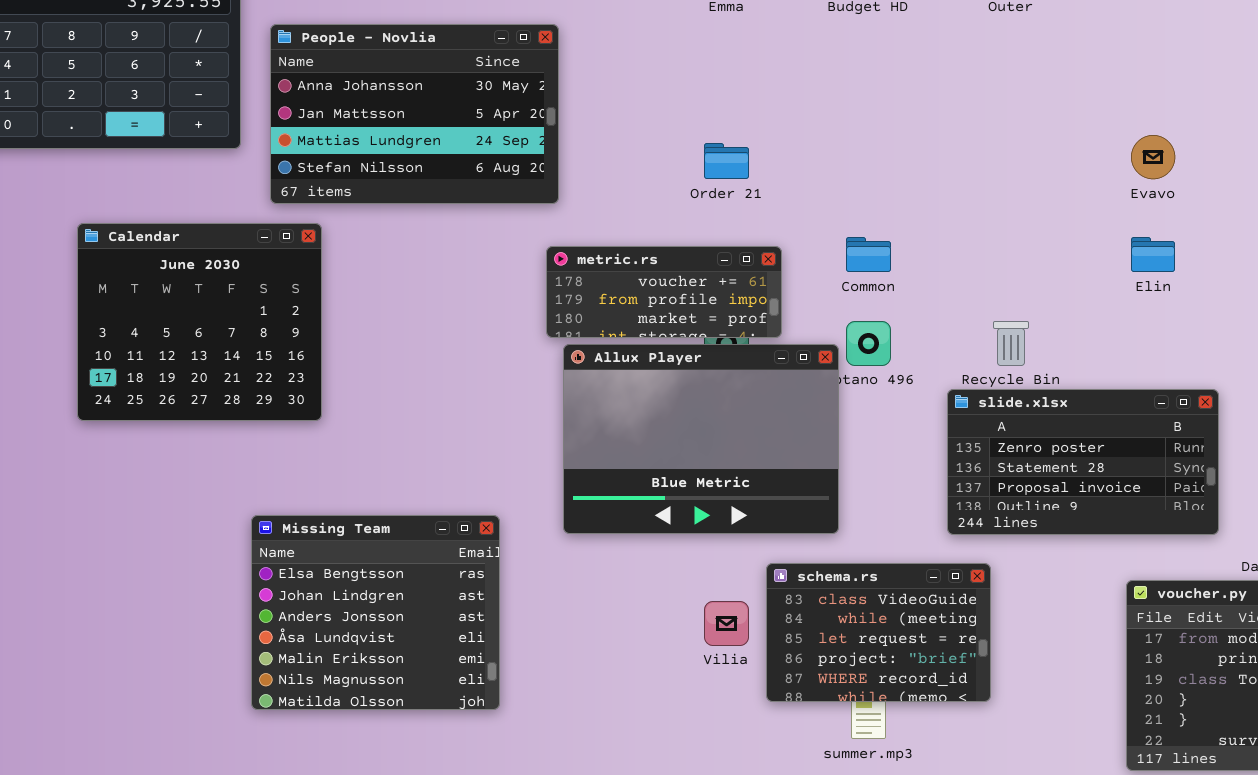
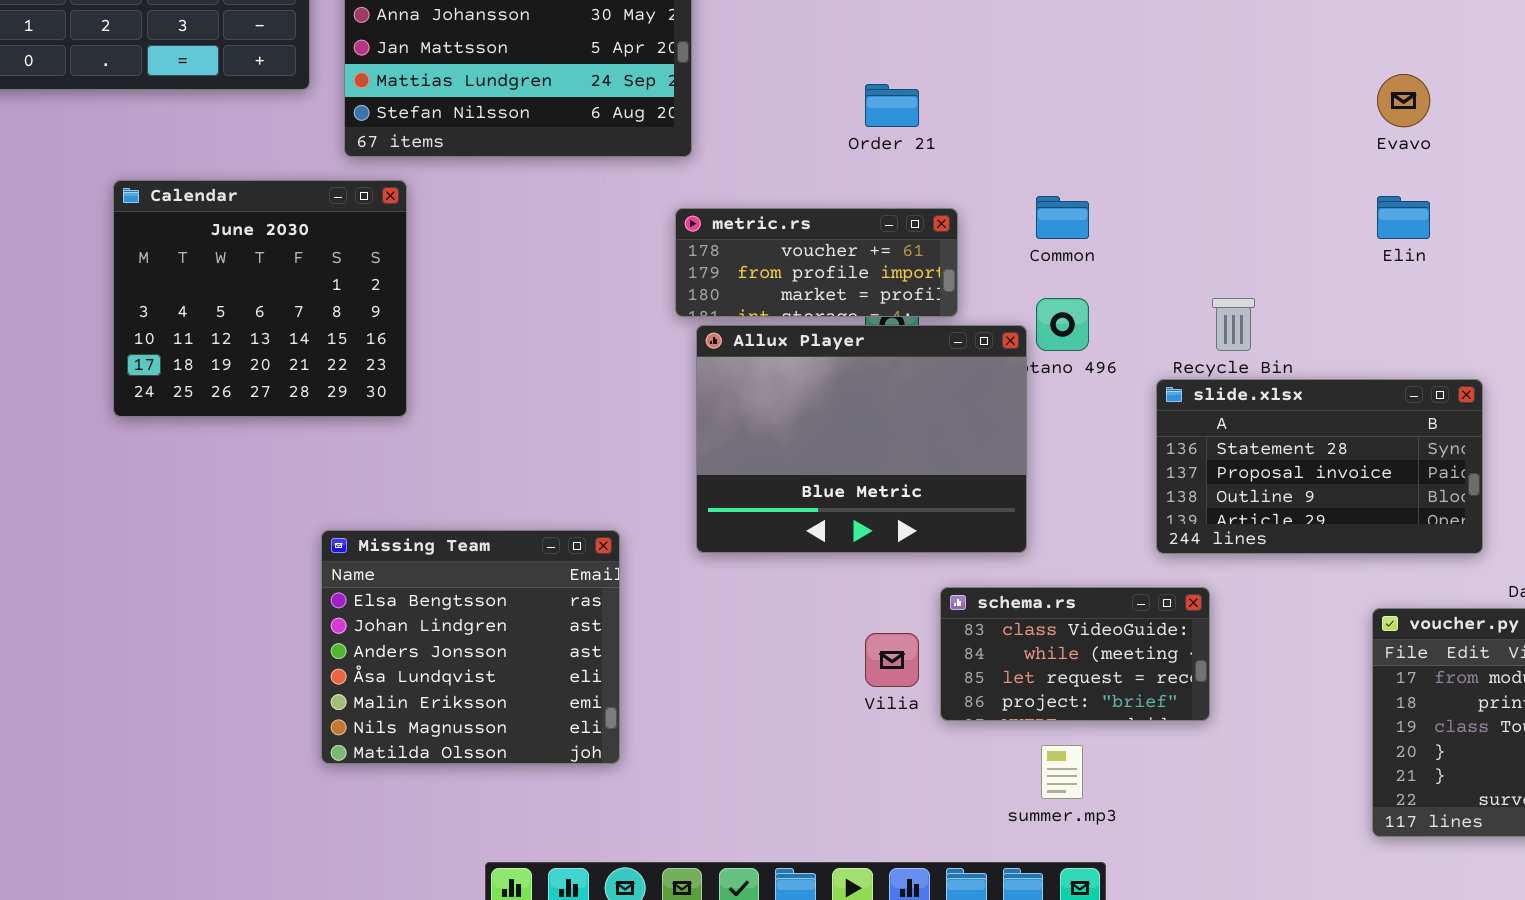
slide.xlsx: [947,389,1219,535] -> [1156,379,1483,554], scrolled down 1 row
schema.rs: [766,563,991,702] -> [940,587,1210,721], resized

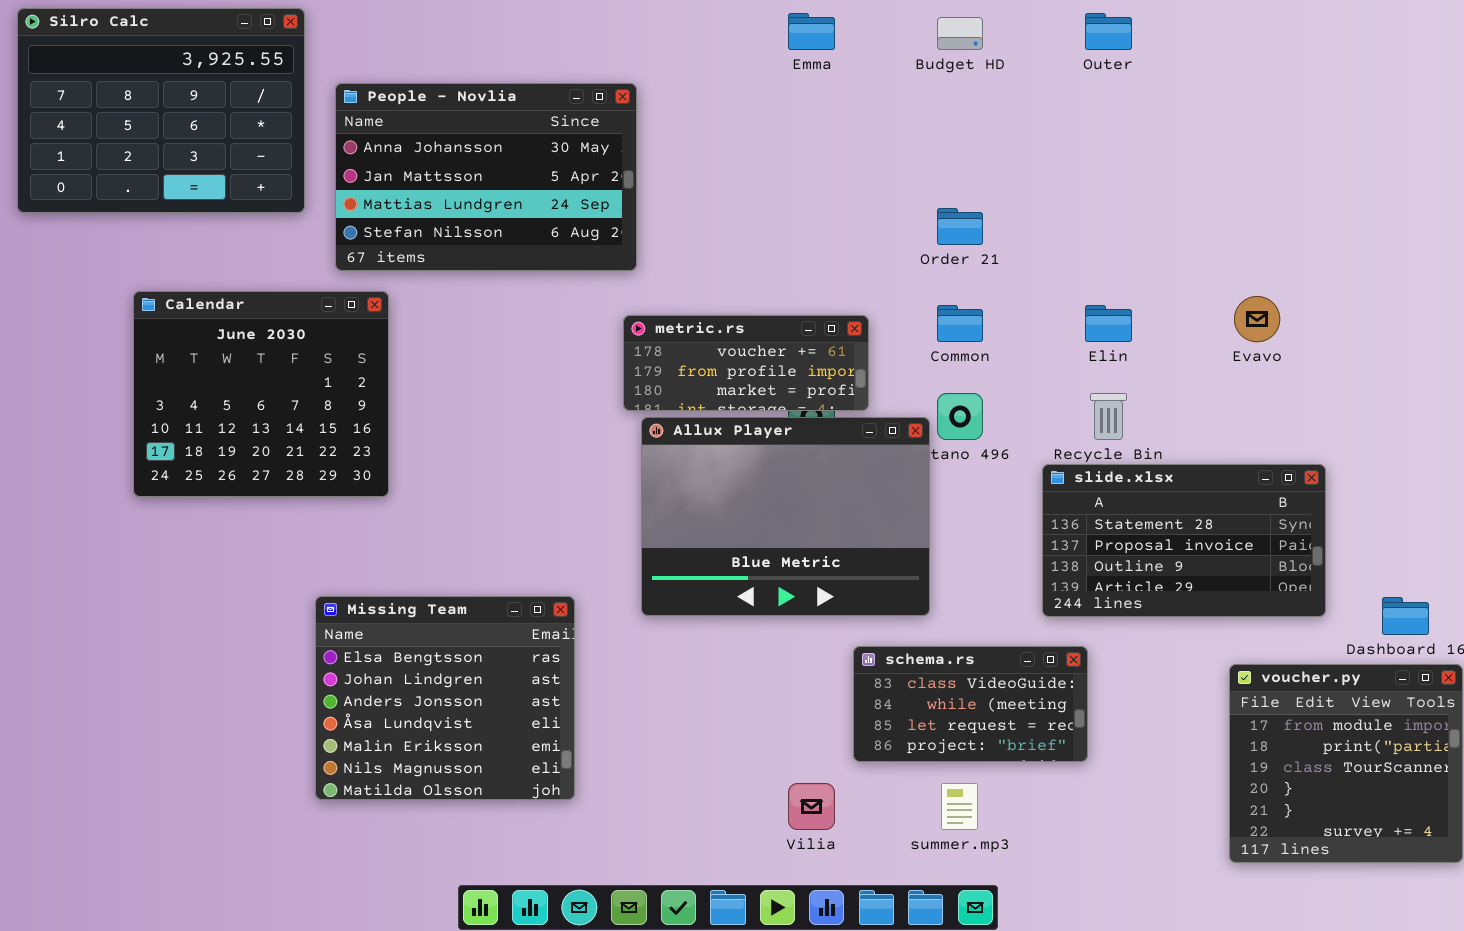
Evavo: [1377,74,1430,127] -> [1234,296,1280,342], moved
Order 21: [865,84,919,127] -> [937,208,983,245], moved
Elin: [1377,196,1430,239] -> [1085,305,1132,342], moved
Vilia: [865,633,919,687] -> [788,783,835,830], moved

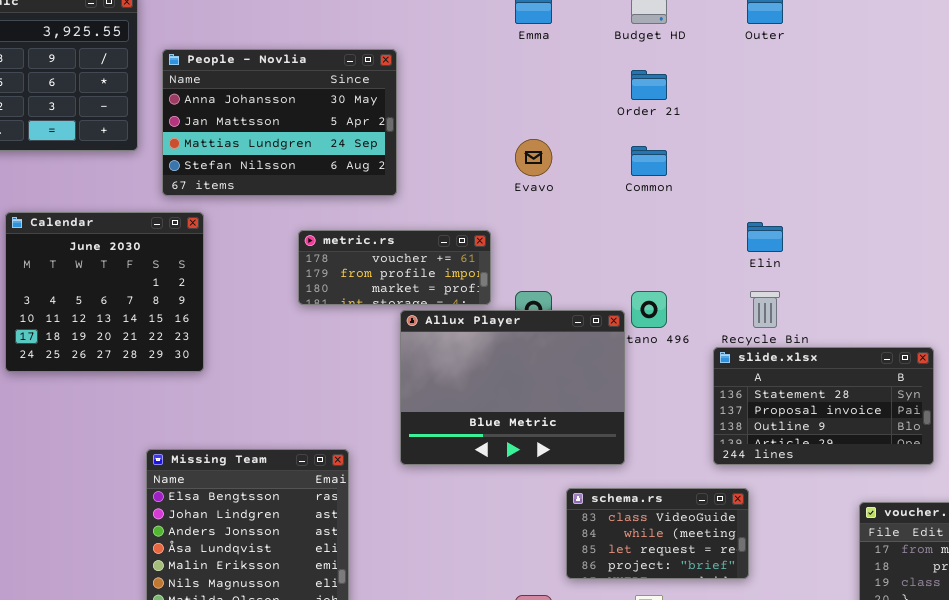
Order 21: [937,208,983,245] -> [631,70,667,100], moved
Evavo: [1234,296,1280,342] -> [515,139,552,176], moved
Common: [937,305,983,342] -> [631,146,667,176], moved
metric.rs: [623,315,869,411] -> [298,230,491,305], moved

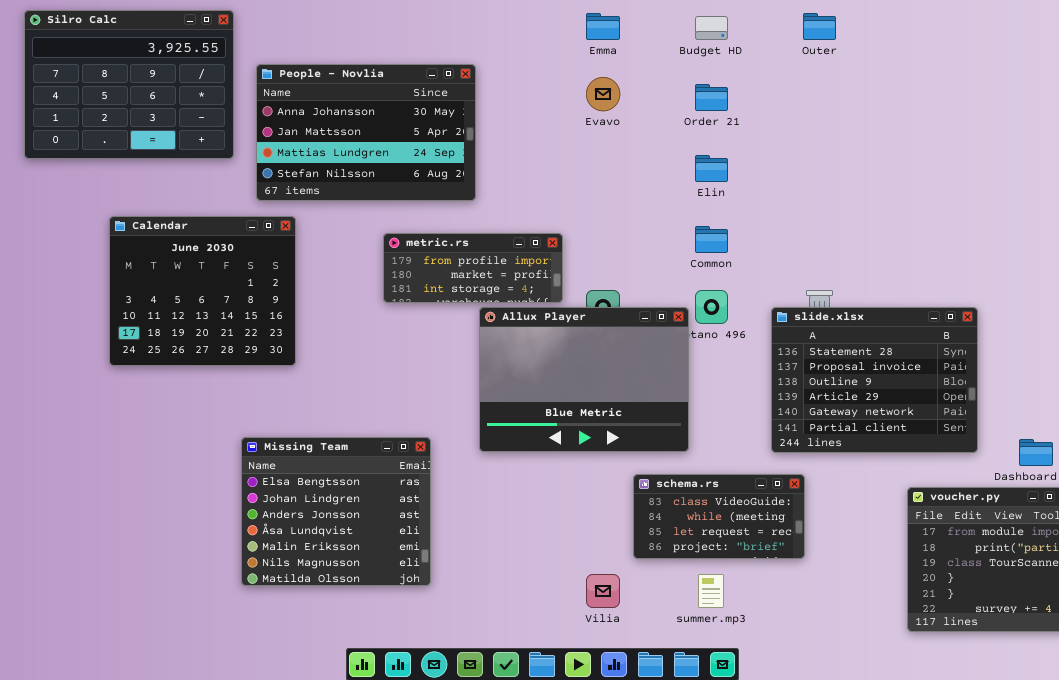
Evavo: [515,139,552,176] -> [586,77,620,111], moved
Common: [631,146,667,176] -> [695,226,728,253], moved
Elin: [747,222,783,252] -> [695,155,728,182], moved
metric.rs: [298,230,491,305] -> [383,233,563,303], scrolled down 1 row
slide.xlsx: [713,347,934,465] -> [771,307,978,453], resized

